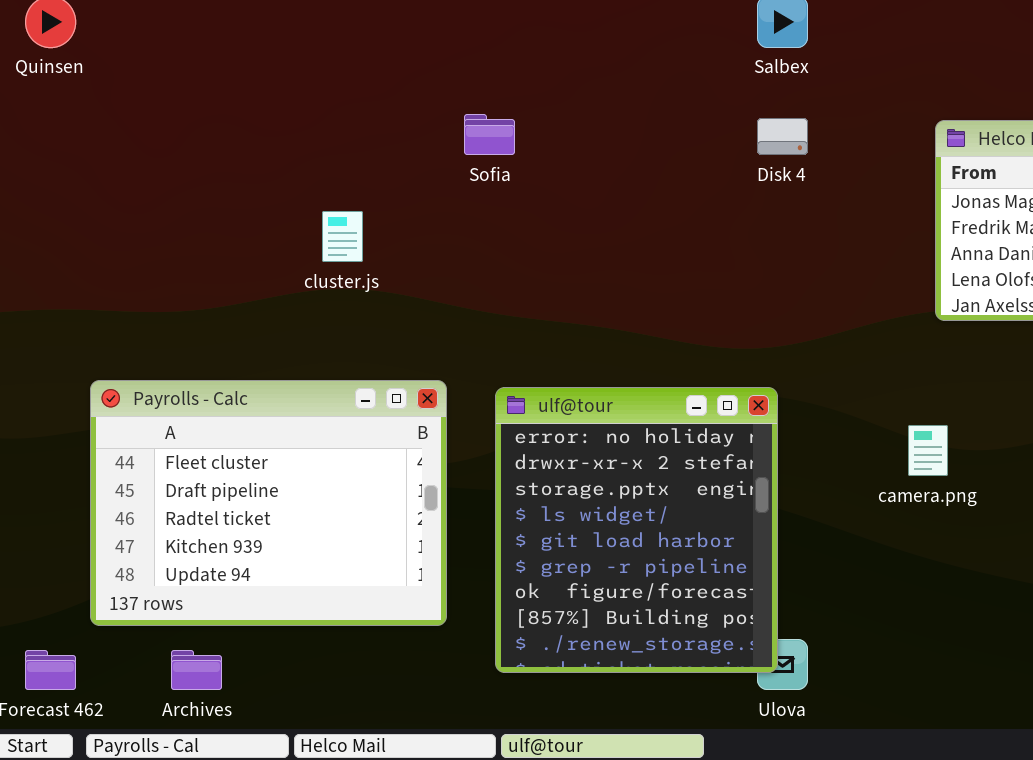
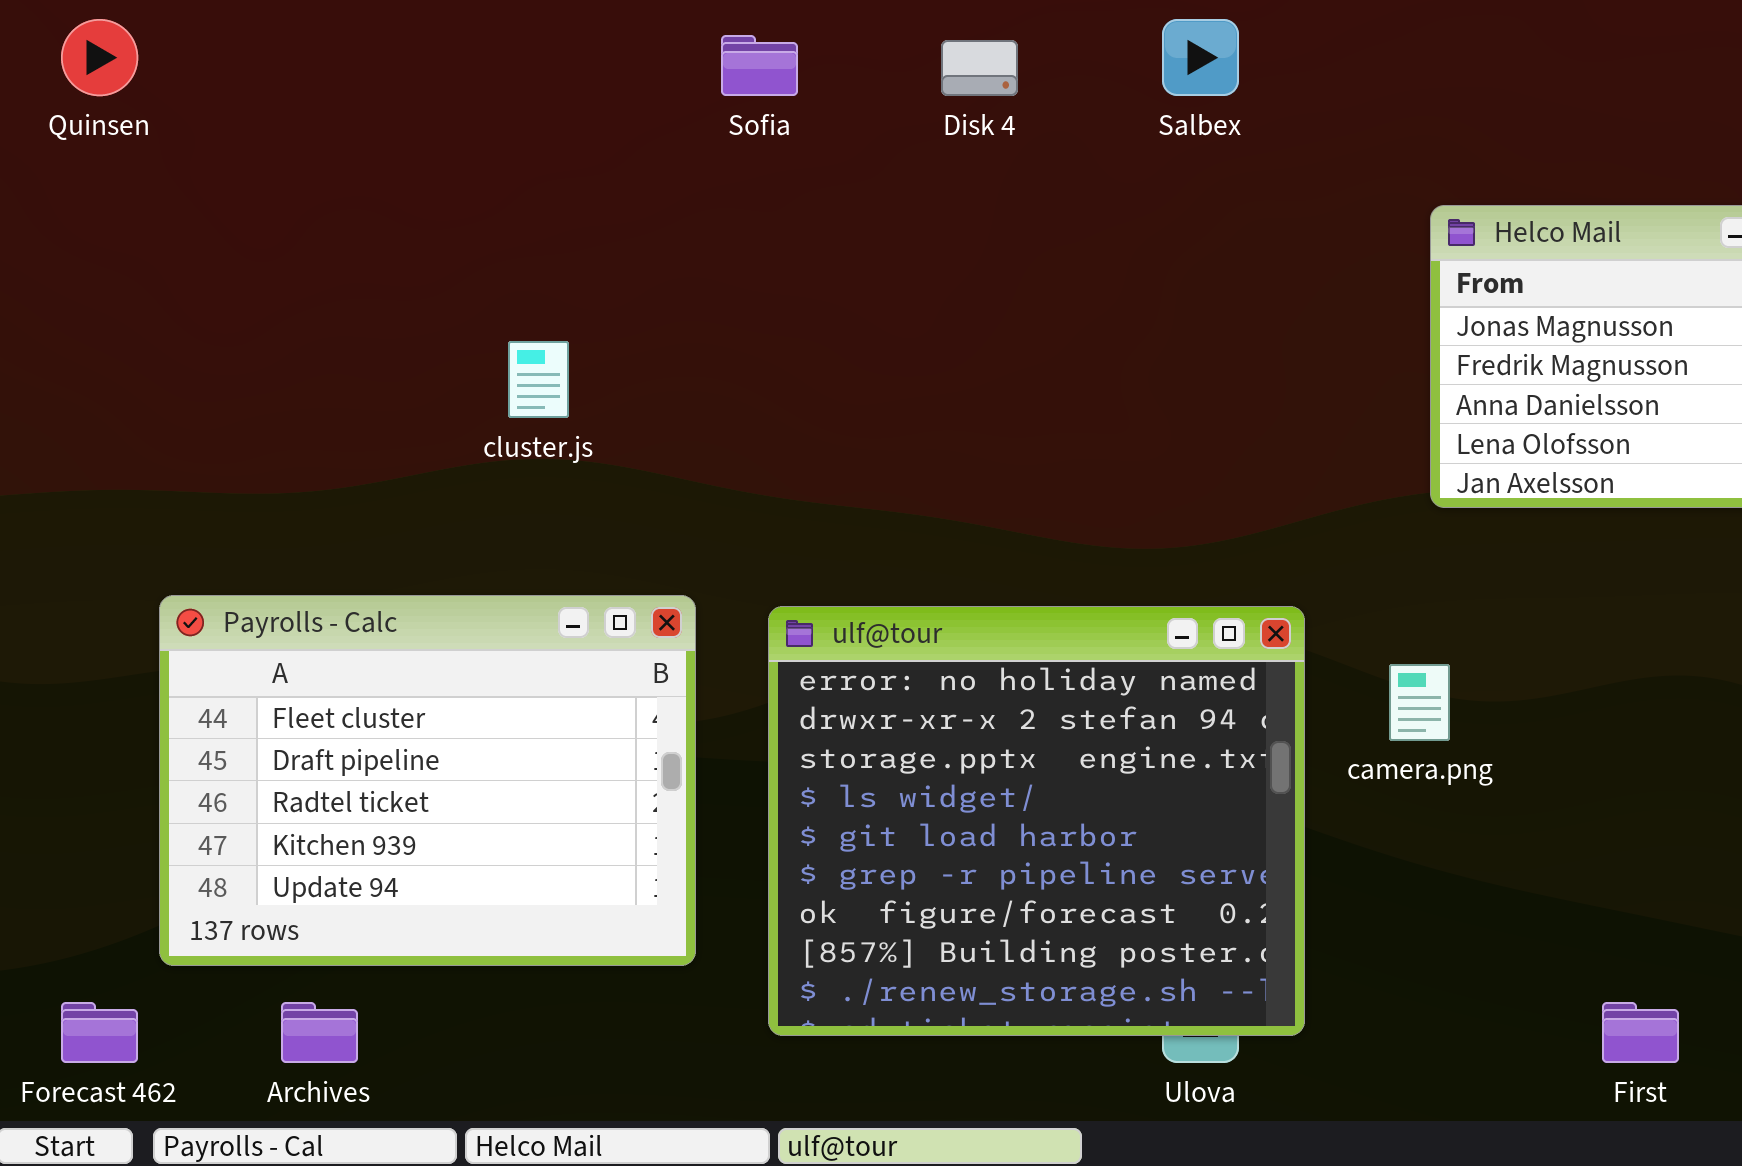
Sofia: [464,114,515,155] -> [721,35,798,96], moved
Disk 4: [757,118,808,155] -> [941,40,1018,96], moved
ulf@tour: [495,387,778,673] -> [768,606,1305,1036], resized

